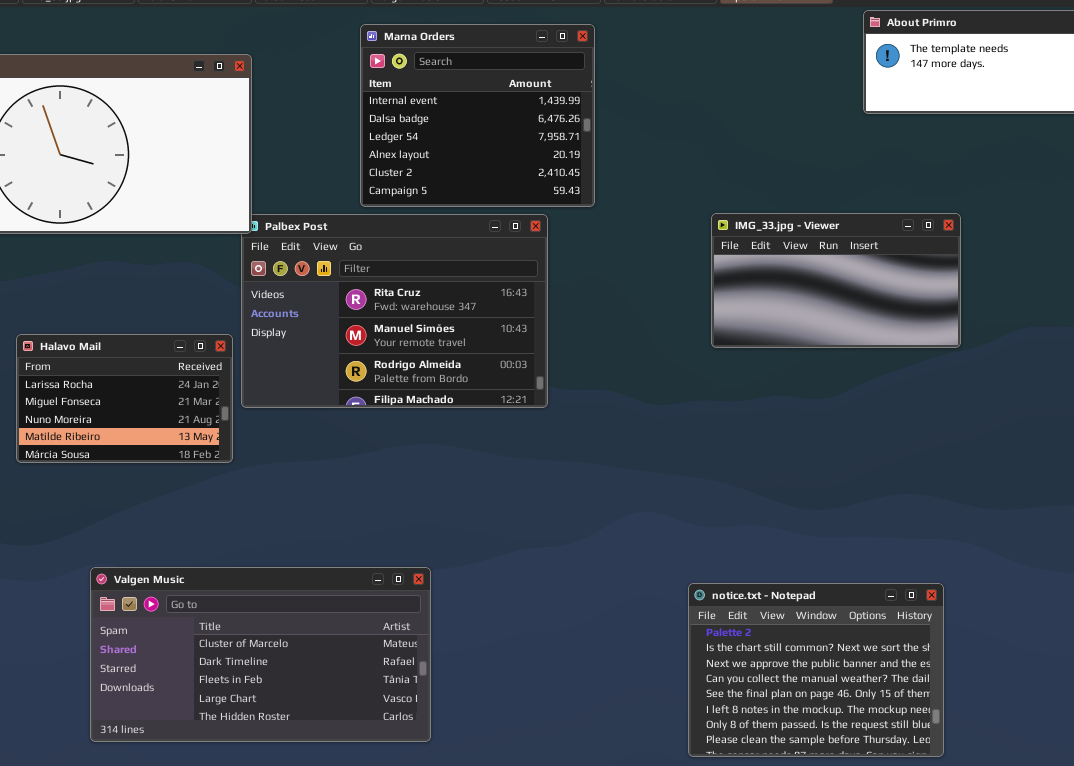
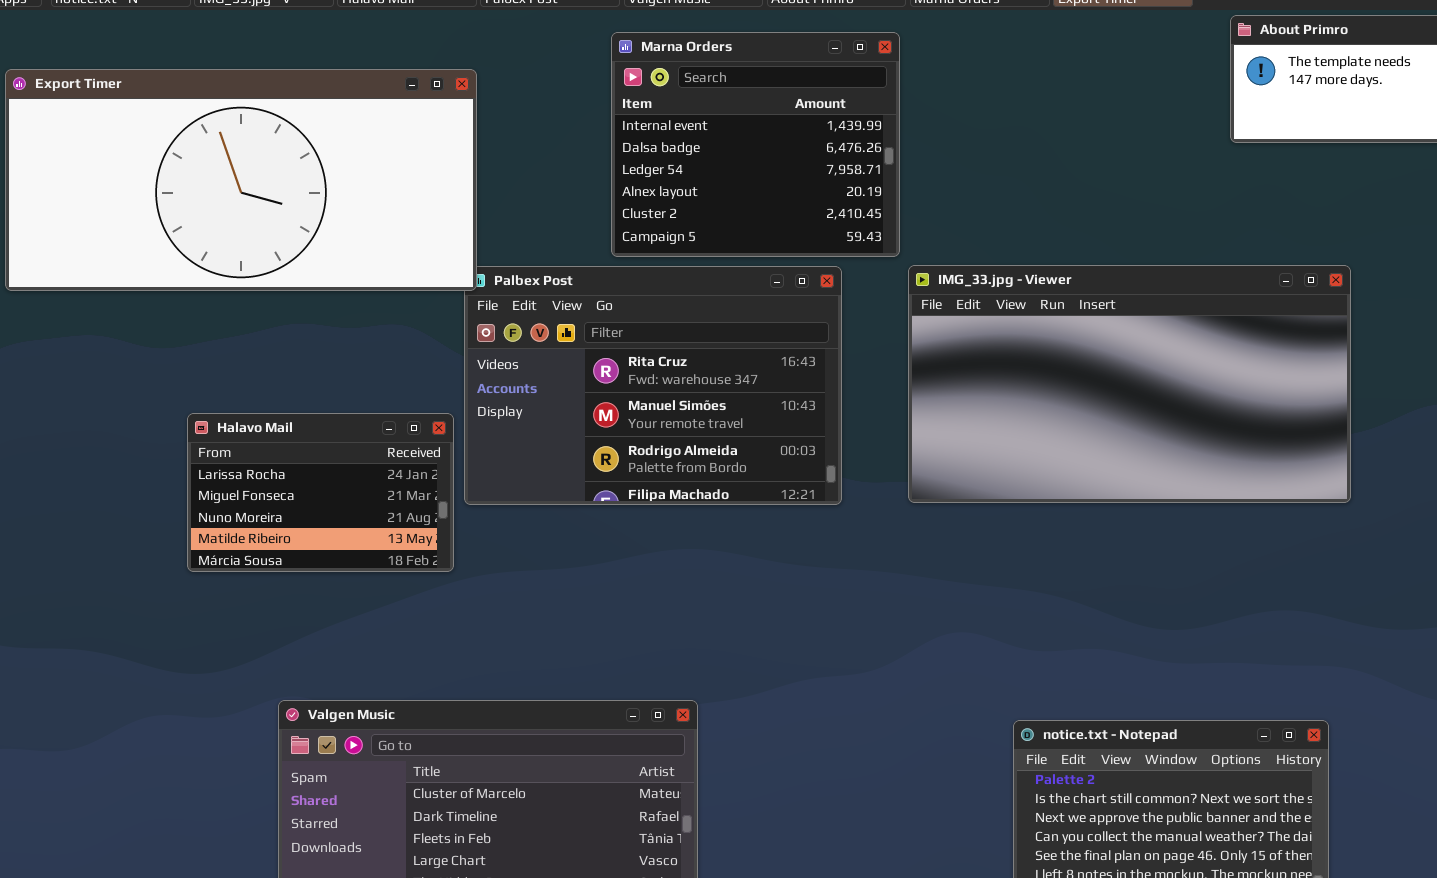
IMG_33.jpg - Viewer: [711,213,961,348] -> [908,265,1351,503], resized

